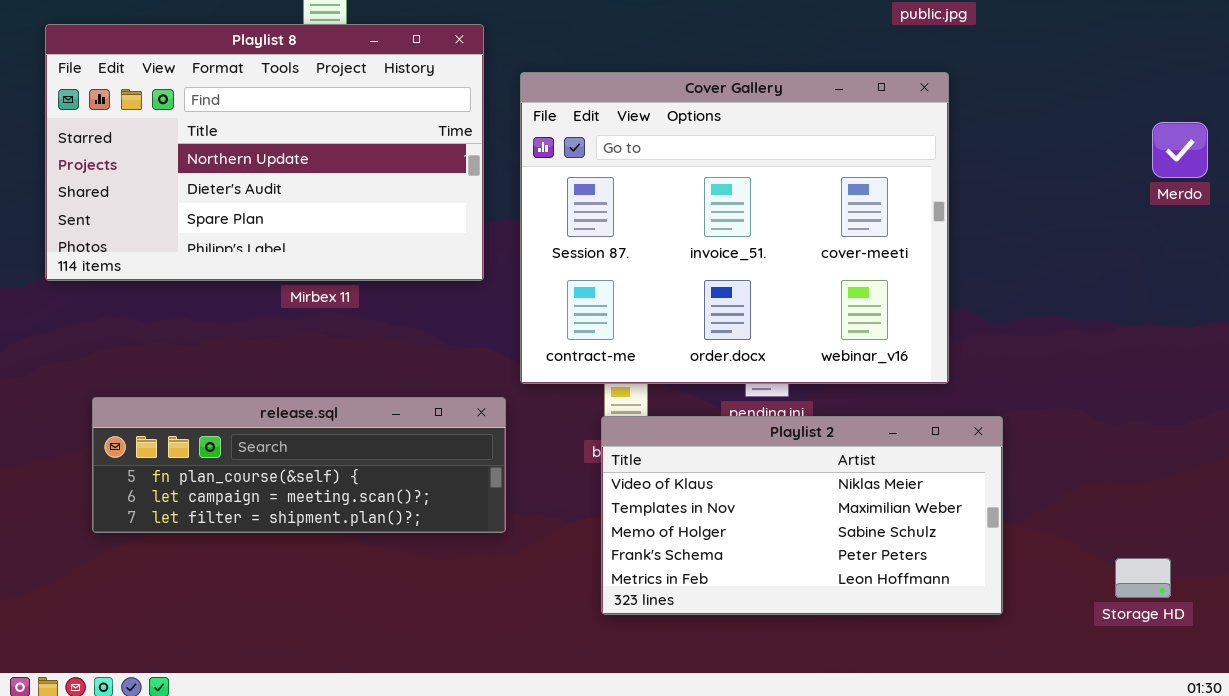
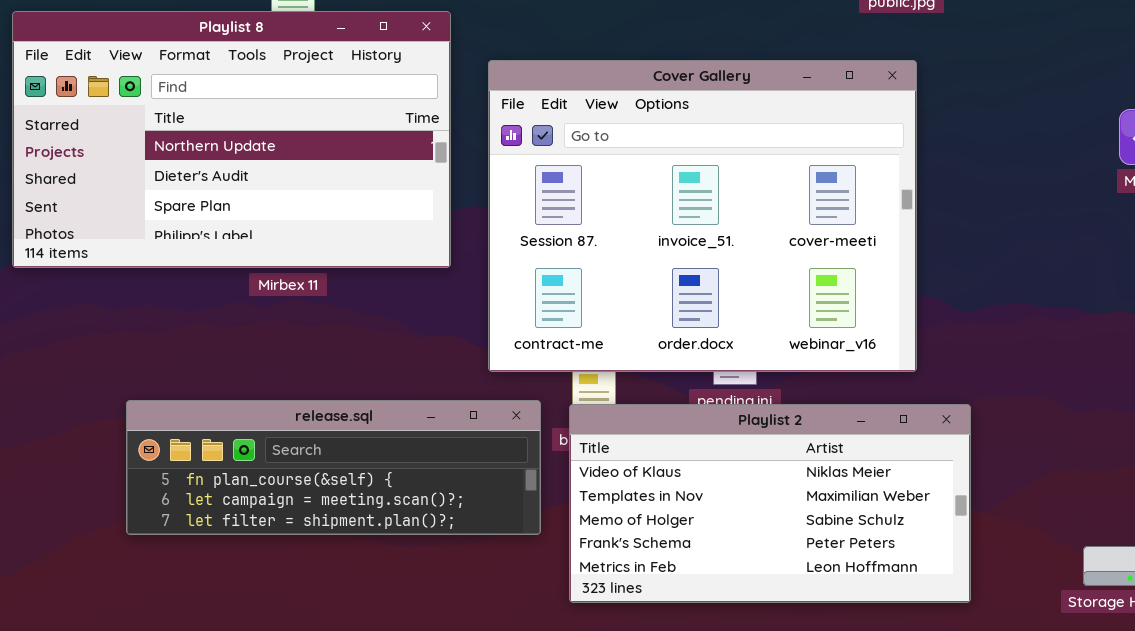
release.sql: [92,397,506,533] -> [126,400,541,535], moved

